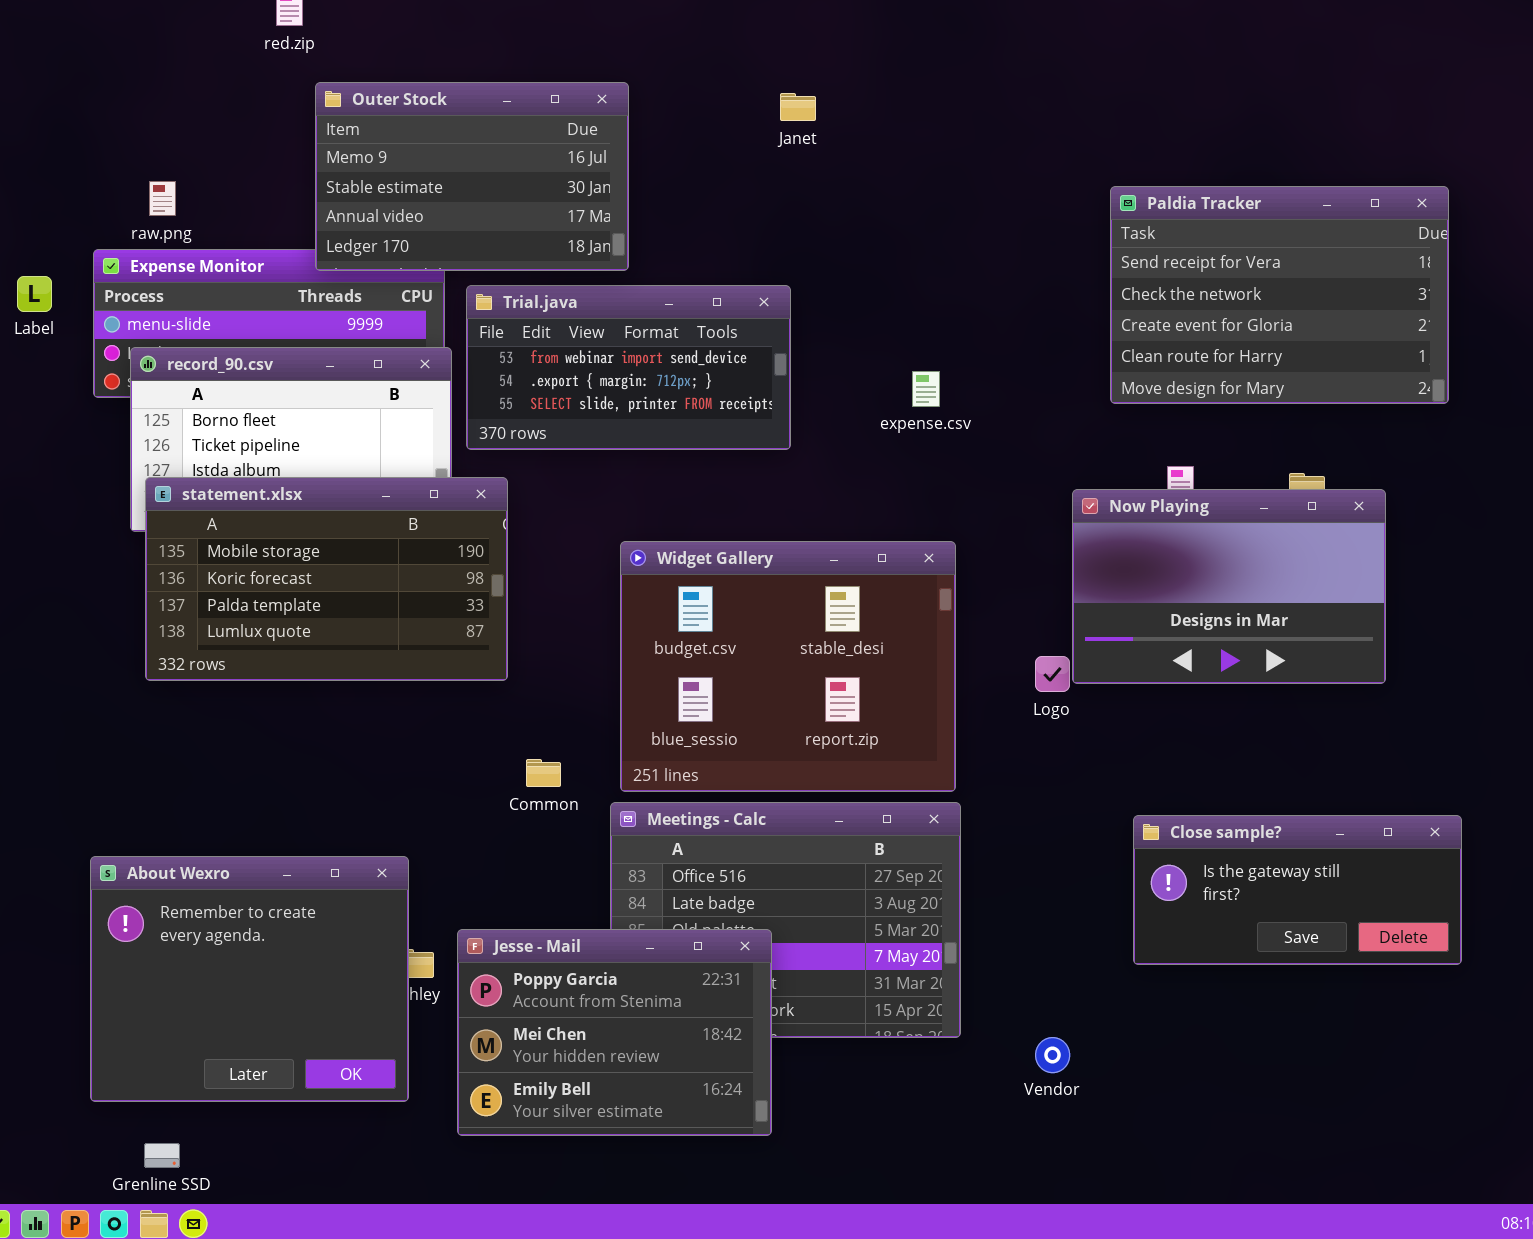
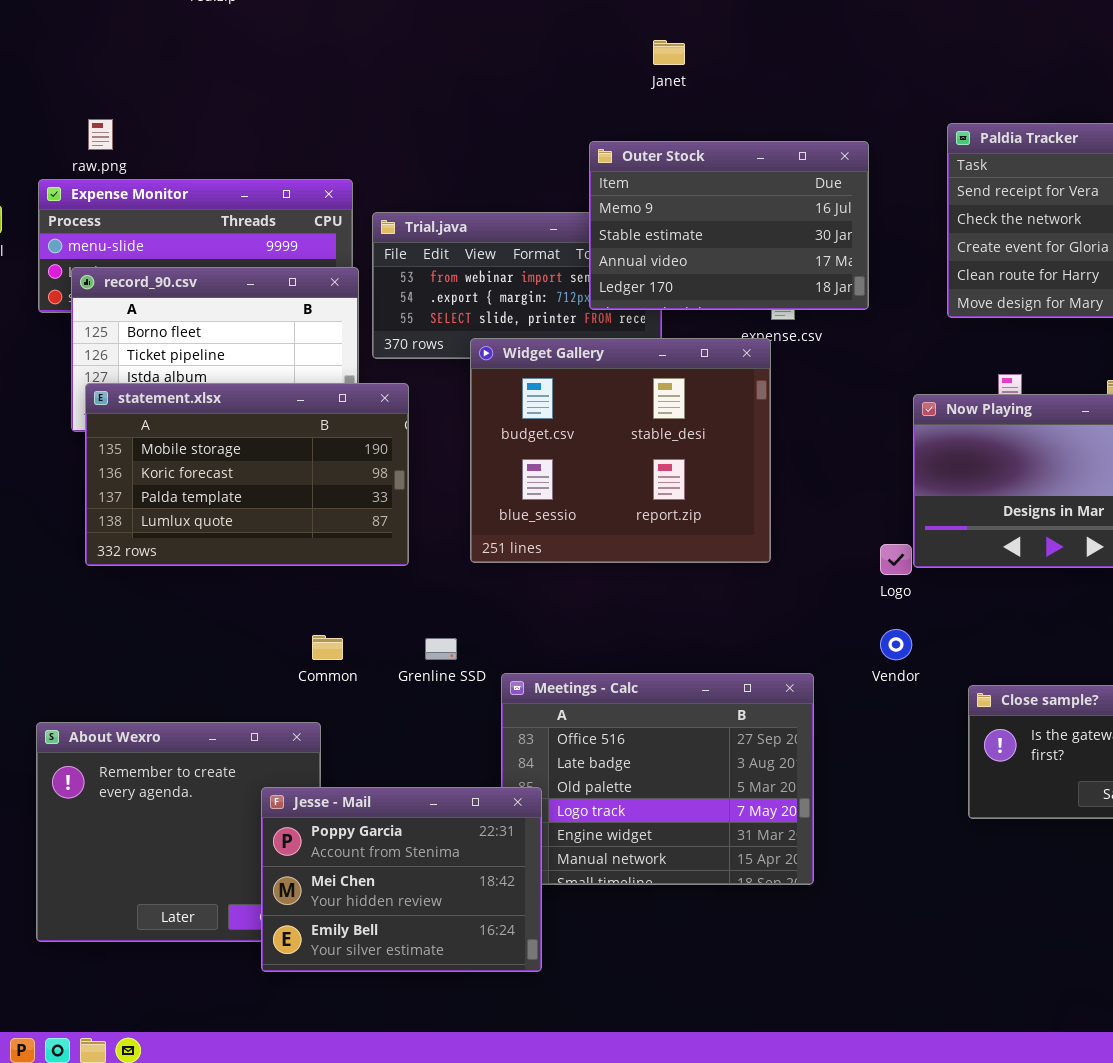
Outer Stock: [315,82,629,271] -> [589,141,869,310], moved
Widget Gallery: [620,541,956,792] -> [470,338,771,563], moved
Common: [526,759,561,787] -> [312,635,343,660], moved
Jesse - Mail: [457,929,772,1136] -> [261,787,542,972], moved
Vendor: [1035,1037,1070,1073] -> [880,629,912,660], moved
Grenline SSD: [144,1143,180,1168] -> [425,638,457,660], moved

